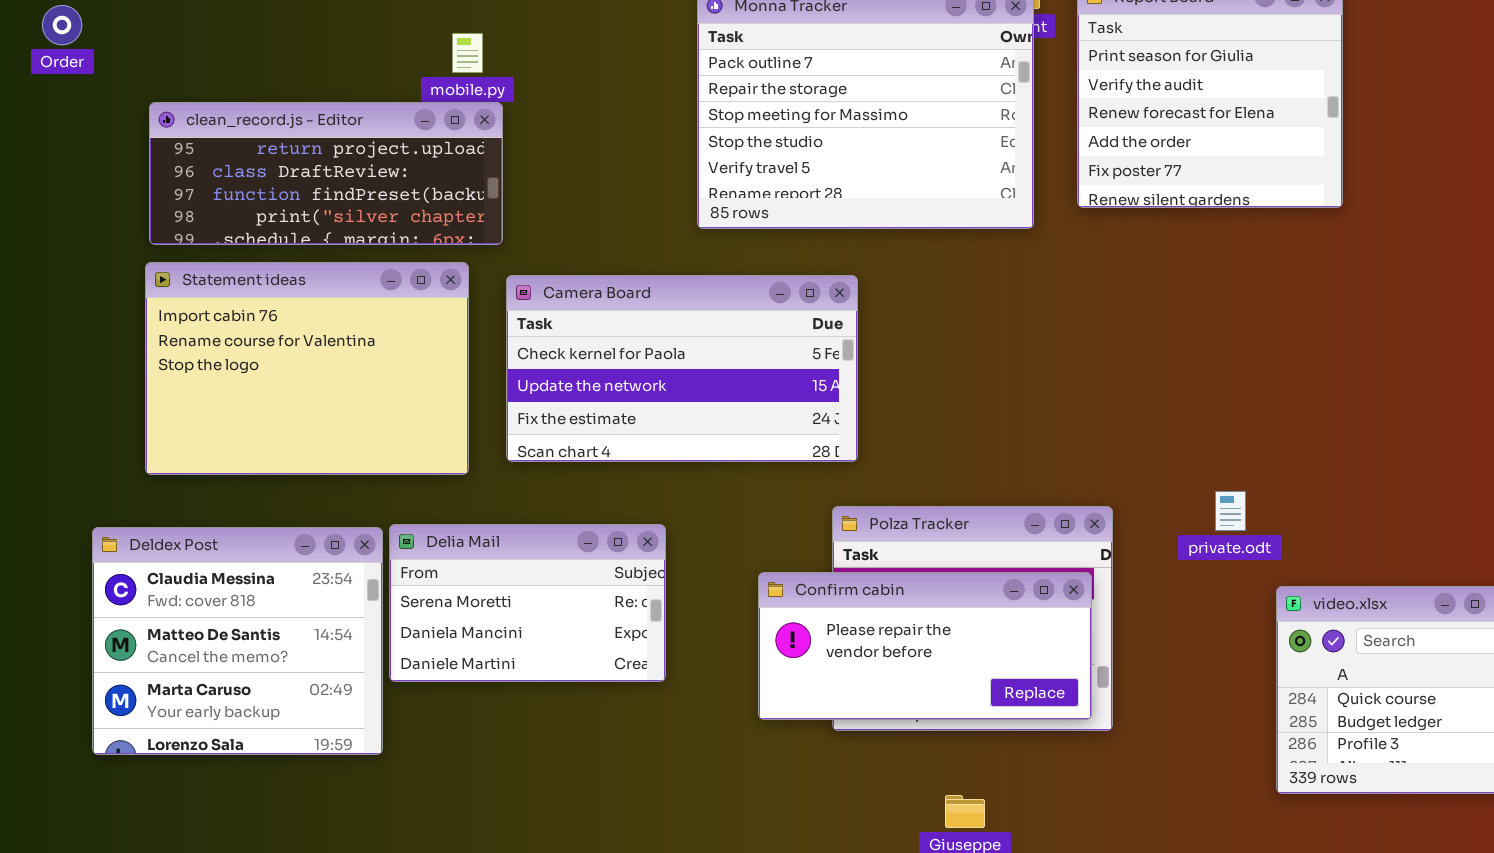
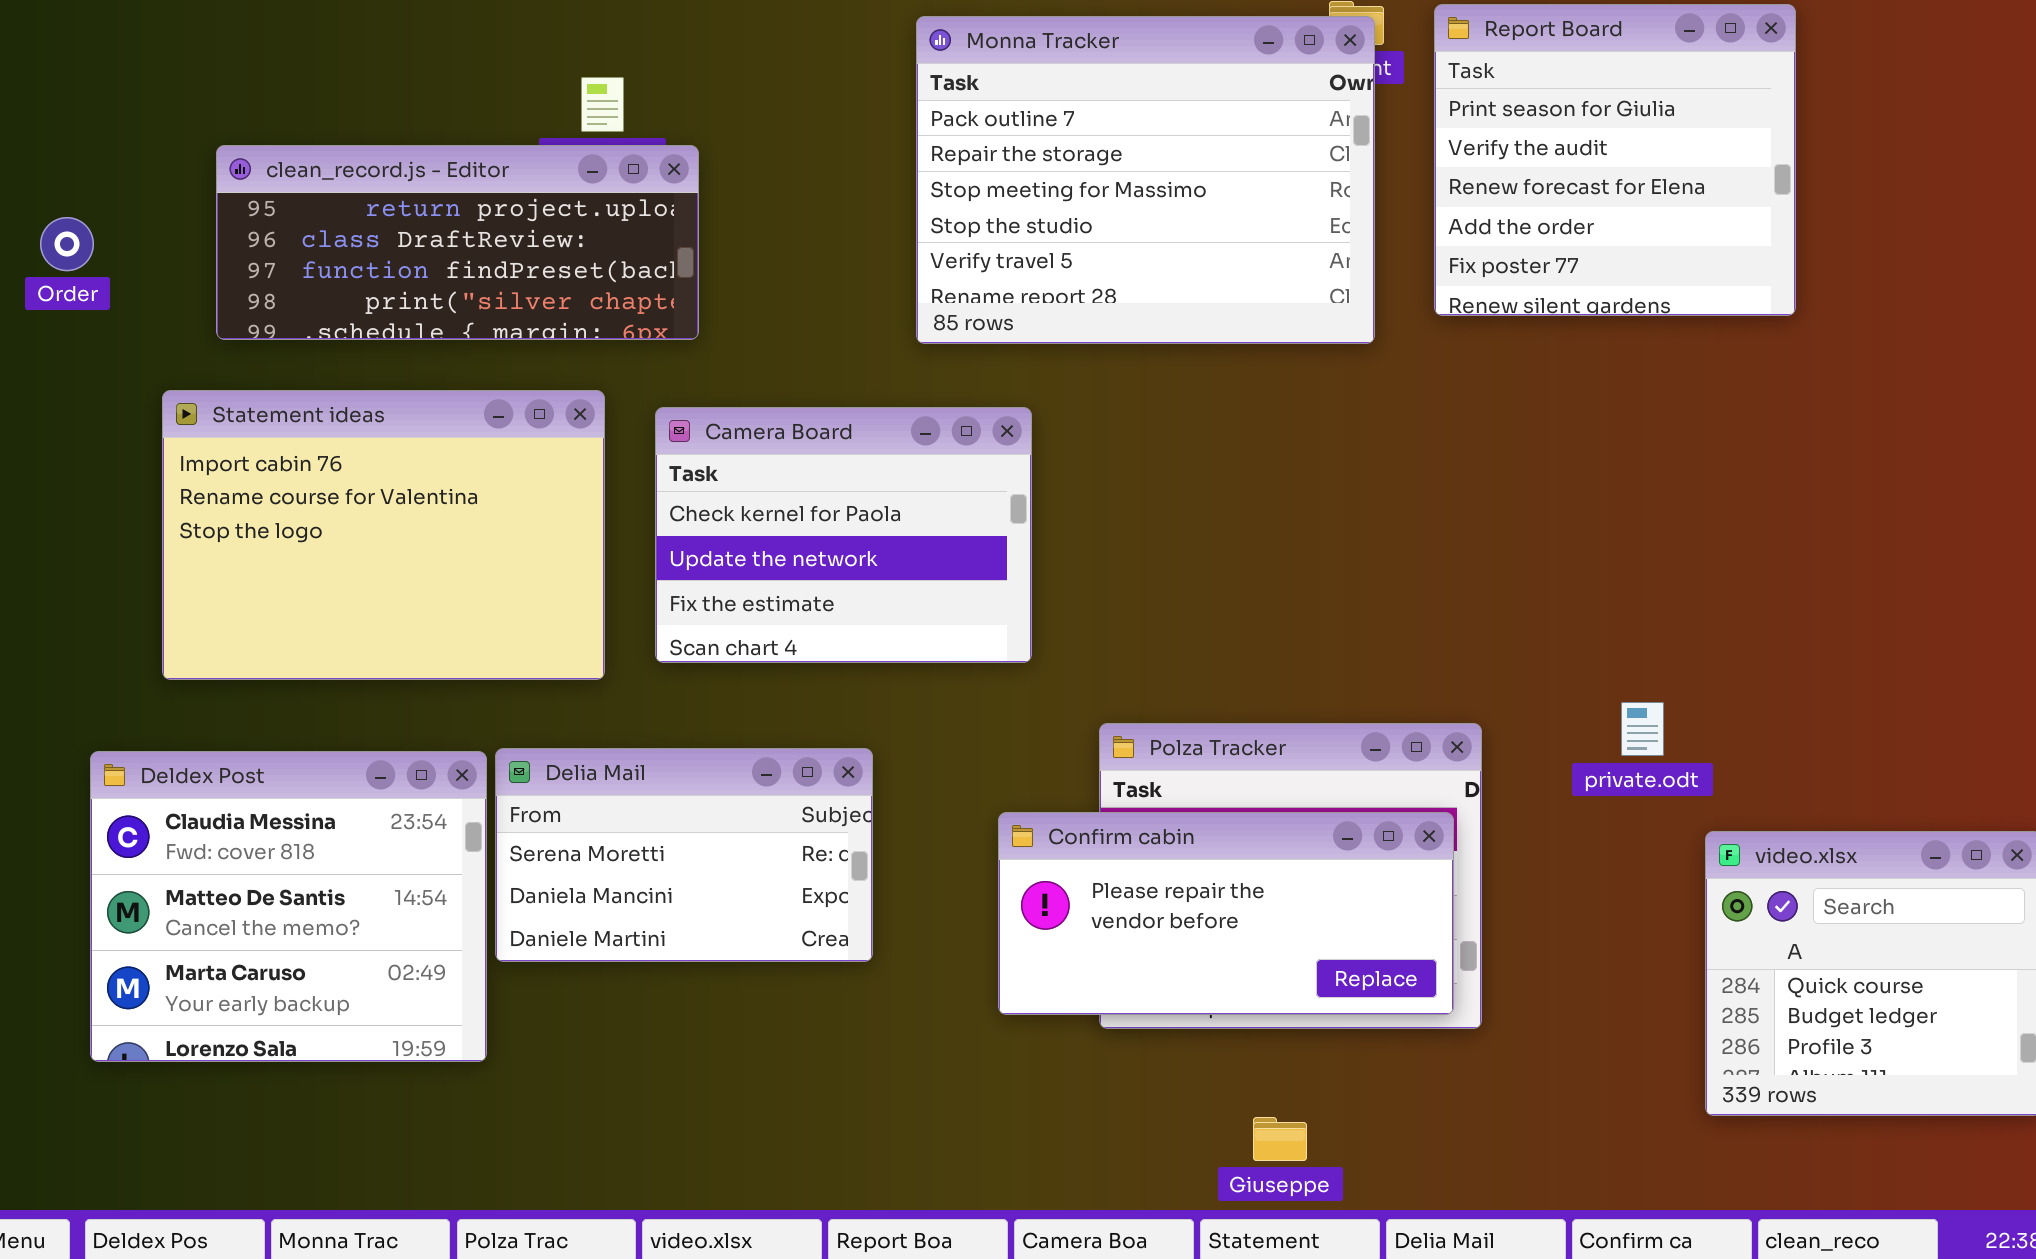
Order: [42,5,82,45] -> [40,217,94,271], moved
clean_record.js - Editor: [149,102,503,245] -> [216,145,699,340], moved
Camera Board: [506,275,858,462] -> [655,407,1032,663], resized

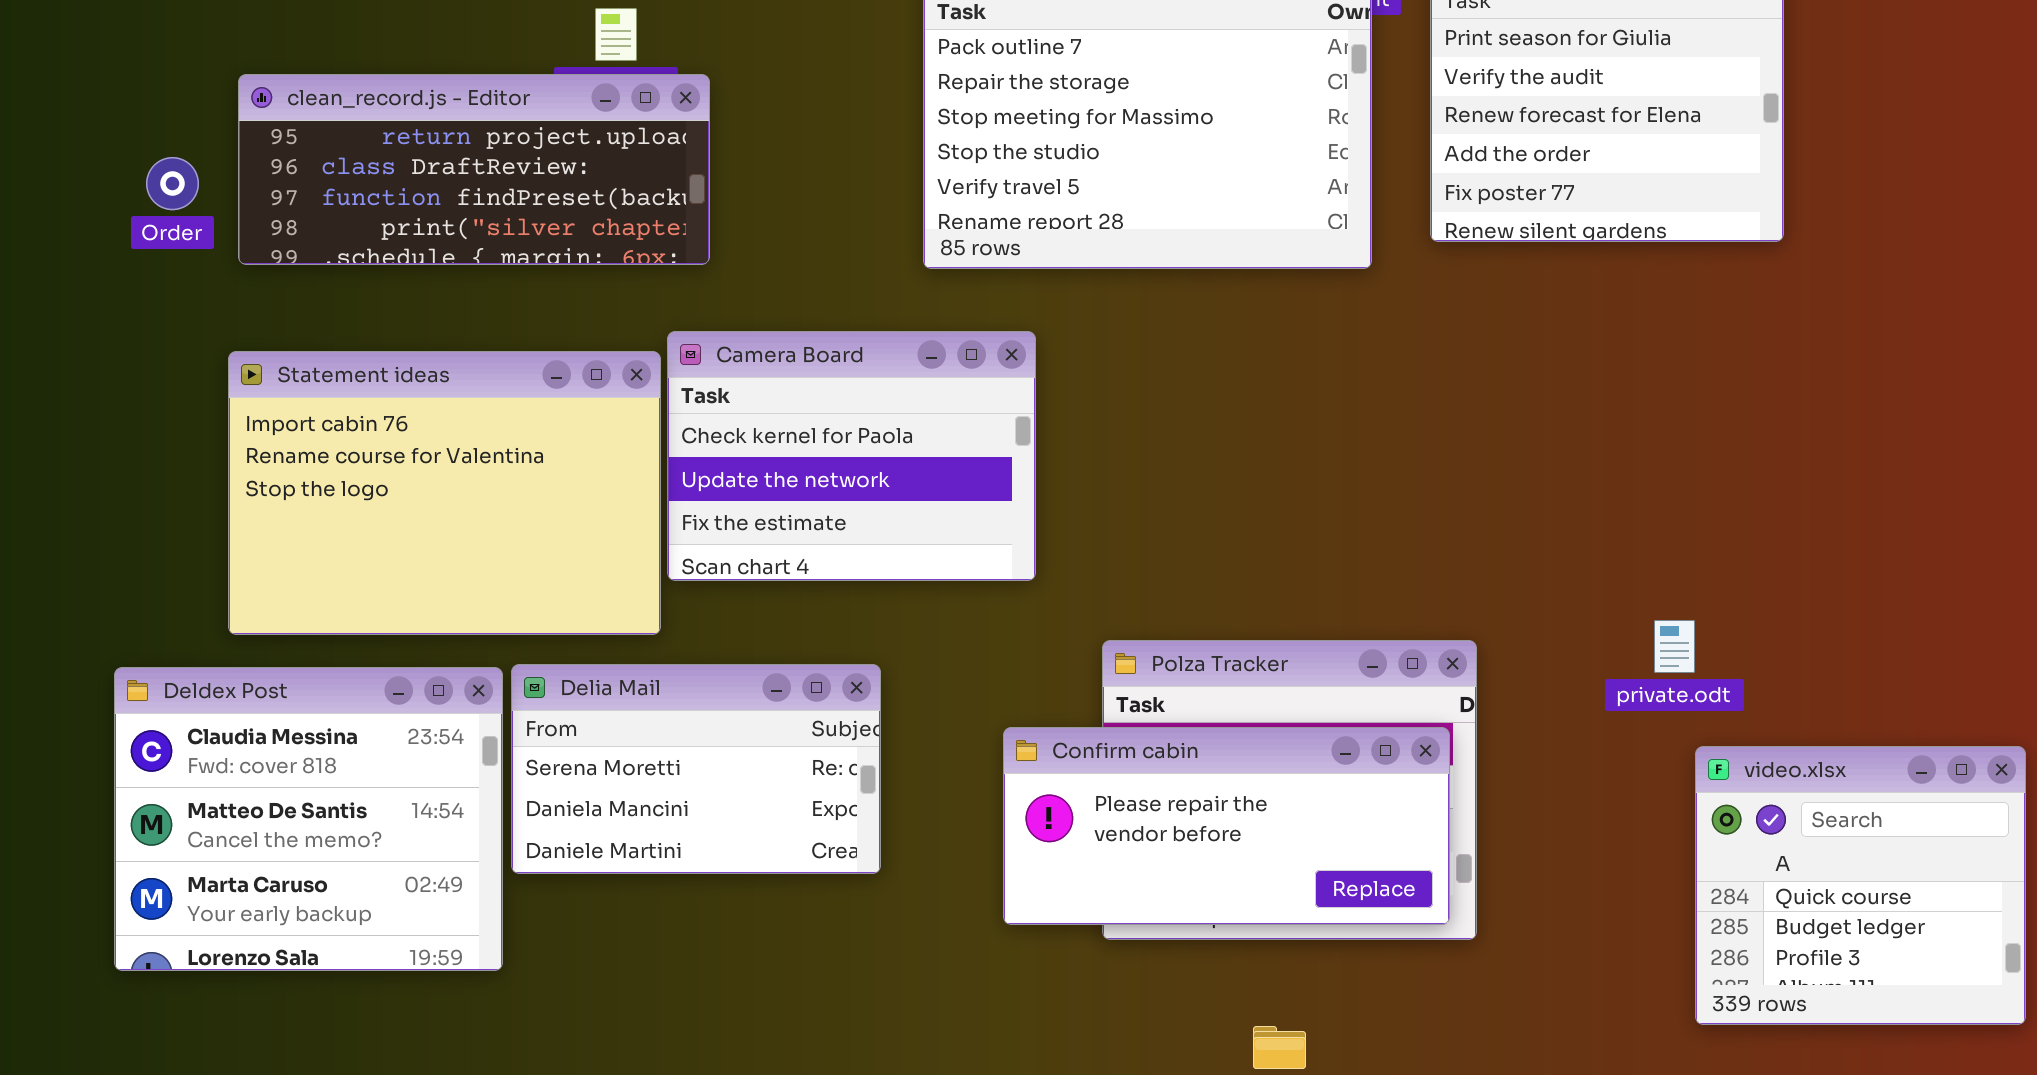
Order: [40,217,94,271] -> [146,157,199,210], moved
Statement ideas: [162,390,605,680] -> [228,351,661,635], moved
private.odt: [1621,702,1664,756] -> [1654,620,1695,673], moved

